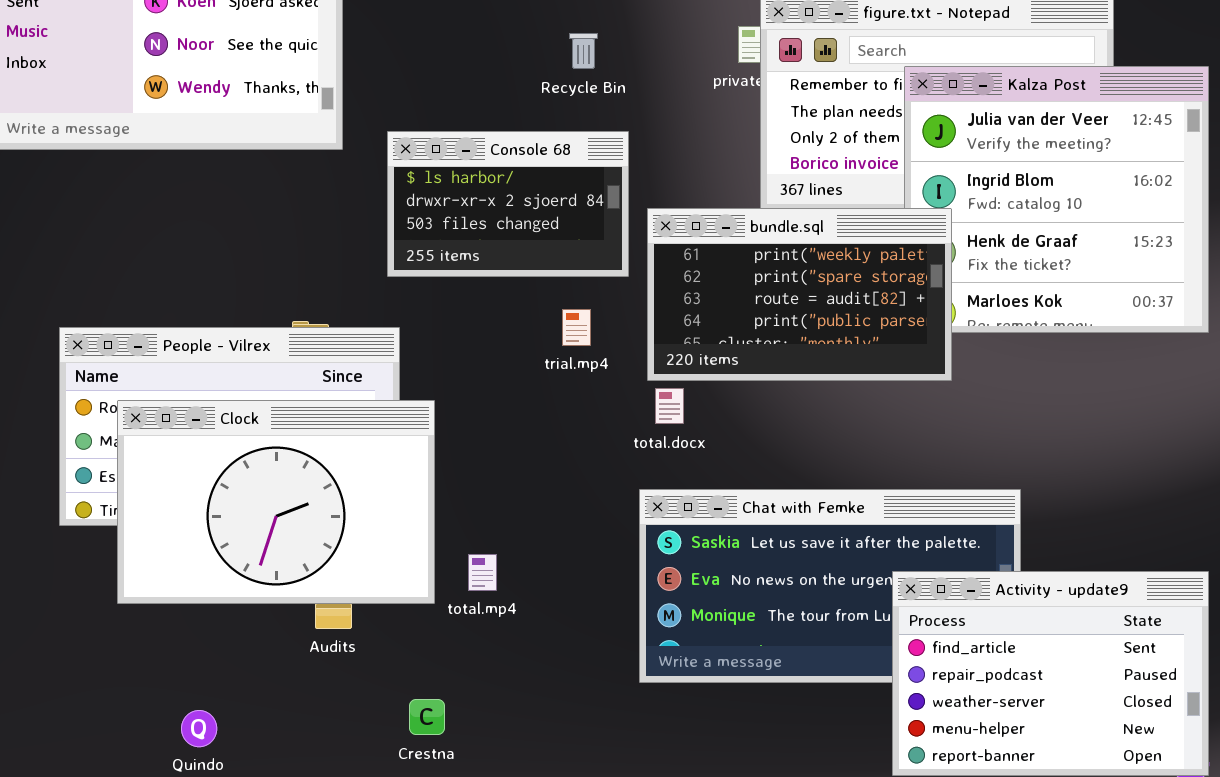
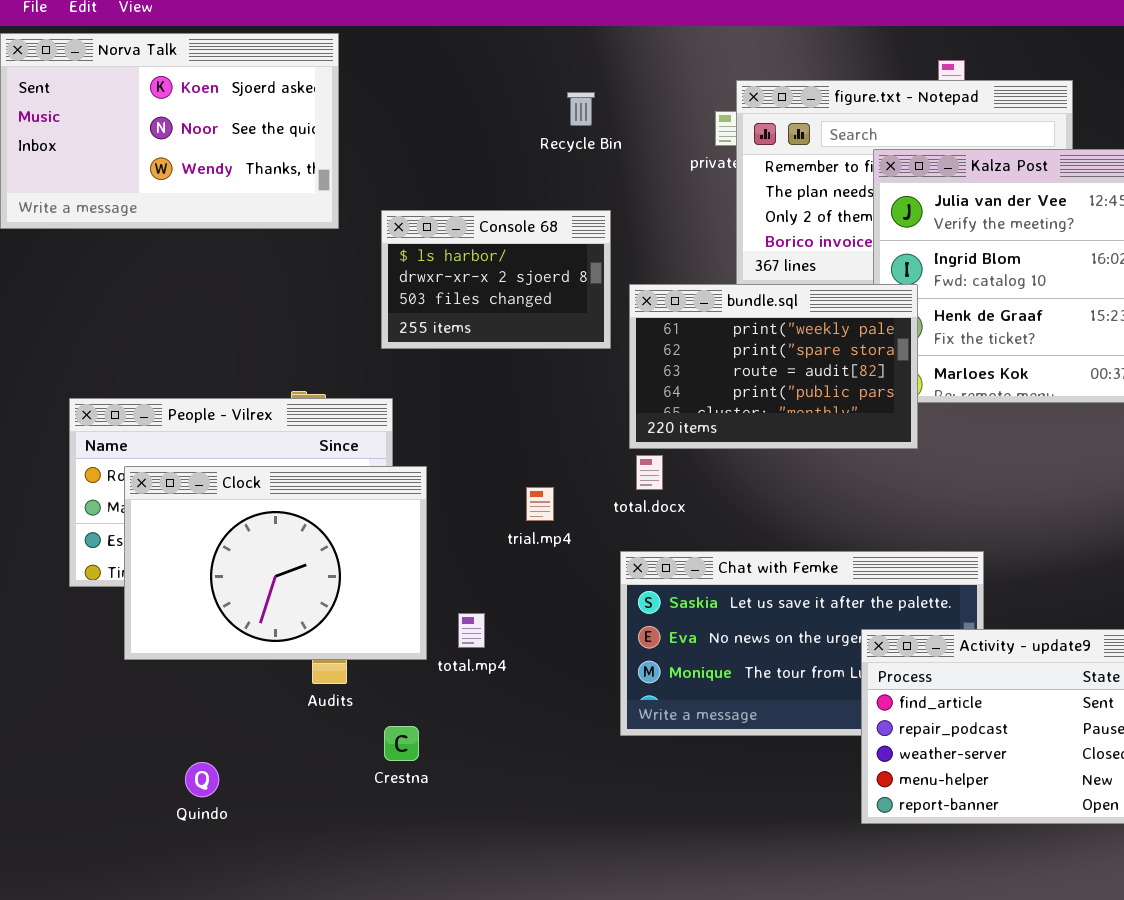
Recycle Bin: [569,33,598,69] -> [567,92,595,126], moved
trial.mp4: [562,309,591,346] -> [526,487,554,521], moved
Crestna: [409,699,445,735] -> [384,726,419,761], moved

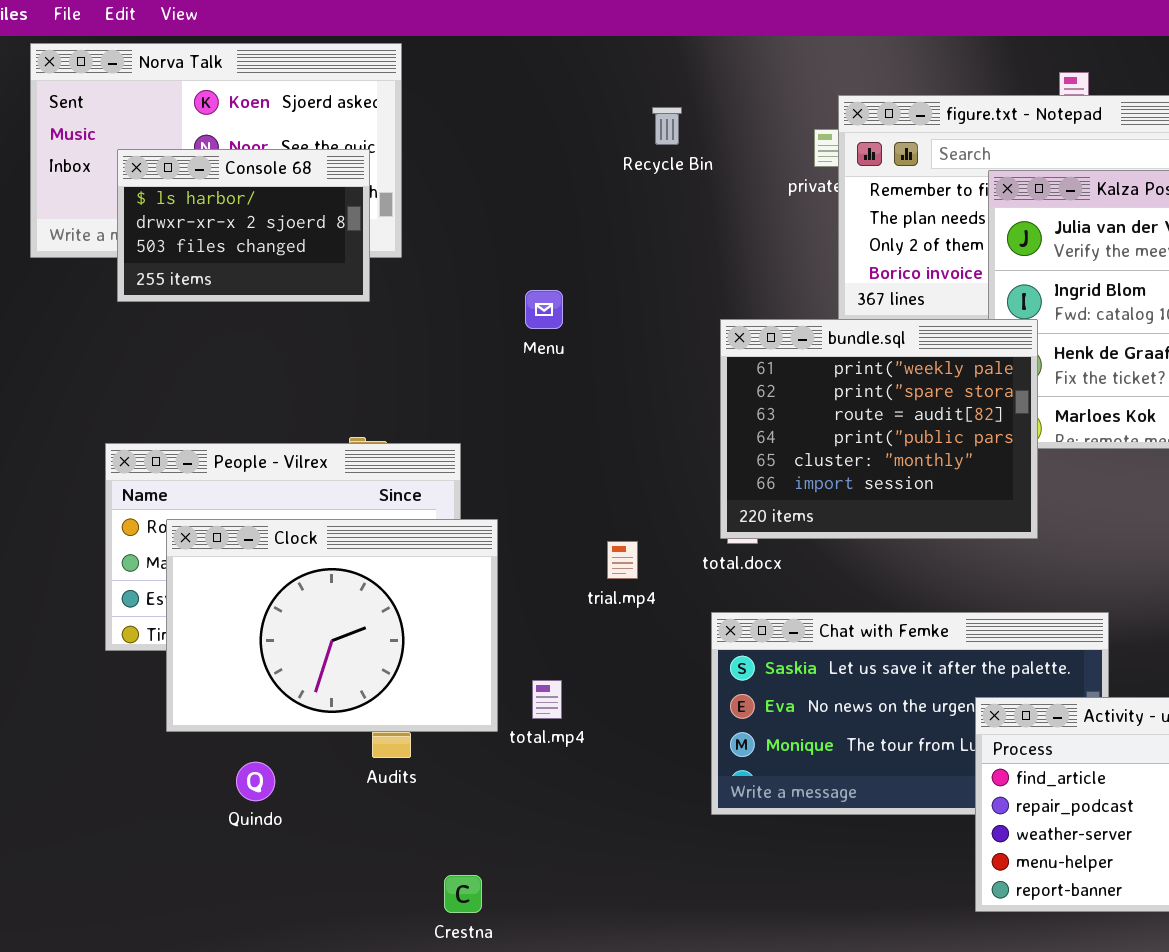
Console 68: [381,210,611,349] -> [117,149,370,302], moved
bundle.sql: [629,284,918,449] -> [720,319,1038,539], resized
Crestna: [384,726,419,761] -> [444,875,482,913], moved
Quindo: [185,762,219,797] -> [236,762,275,801], moved

